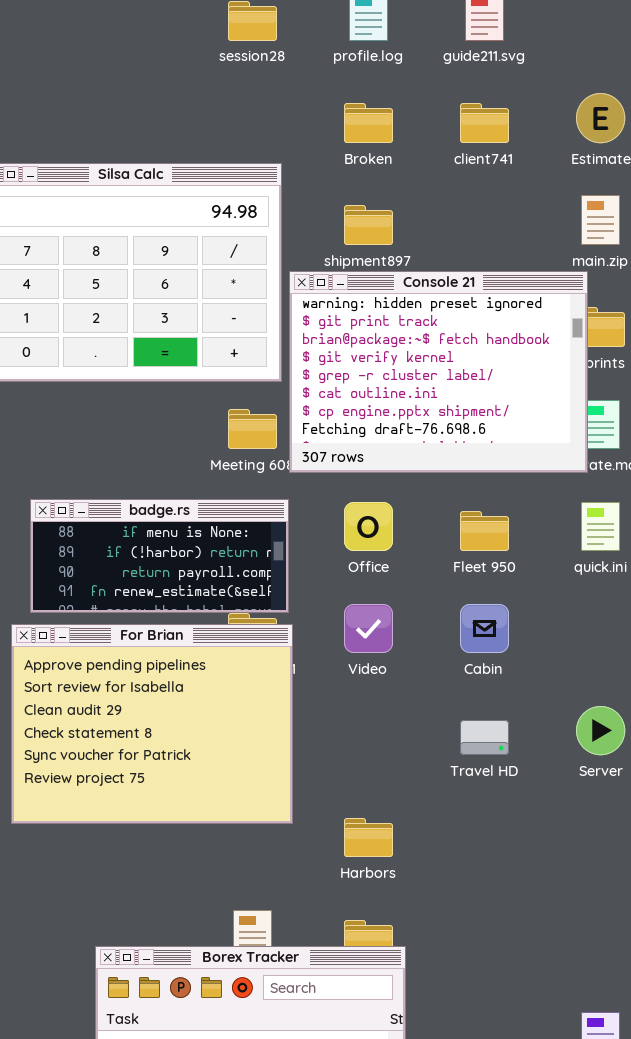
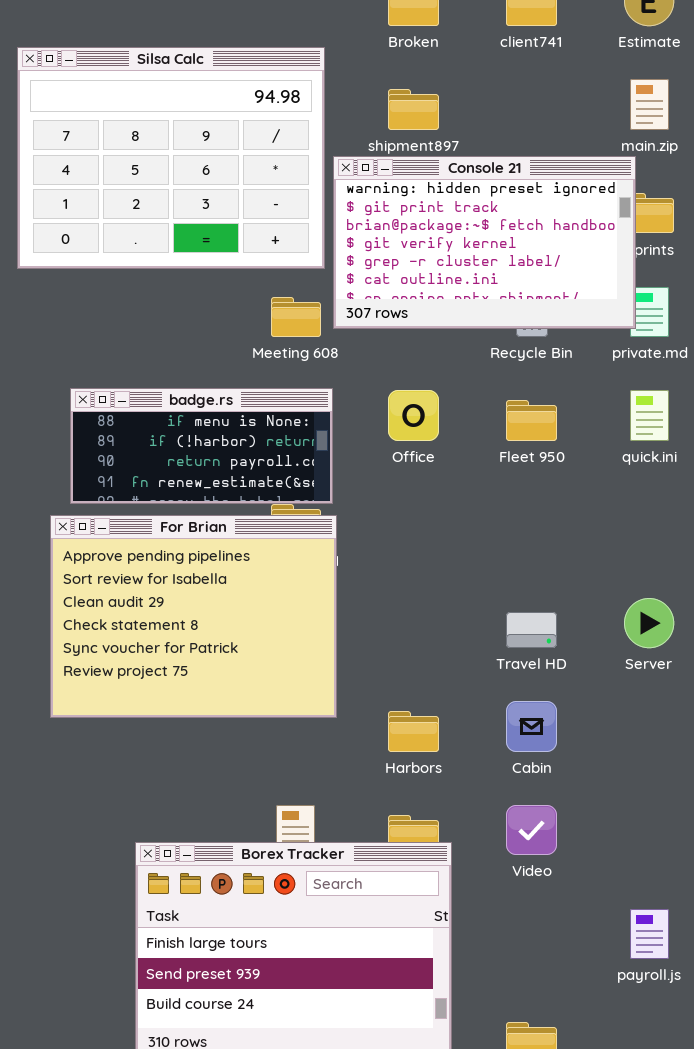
Console 21: [289,271,588,473] -> [333,156,636,329], resized
Video: [344,604,393,653] -> [506,805,557,855], moved
Cabin: [460,604,509,653] -> [506,701,557,752], moved

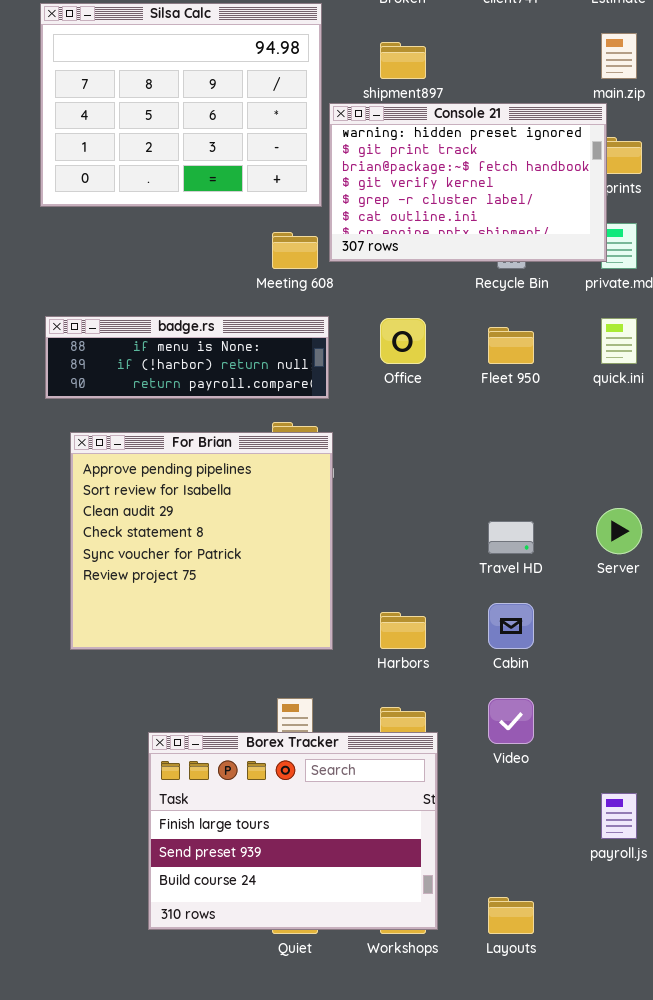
badge.rs: [70,388,333,504] -> [45,316,329,399], resized
For Brian: [50,515,337,718] -> [70,432,333,650], resized

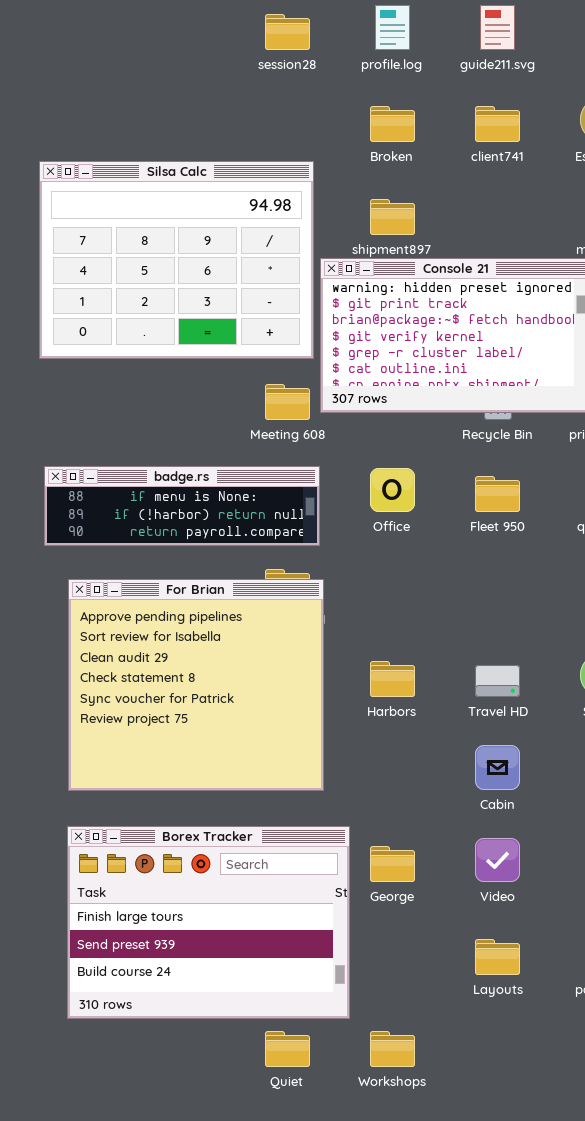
Harbors: [380,612,426,649] -> [370,661,415,697], moved
Borex Tracker: [148,732,438,930] -> [67,826,350,1019], moved
Layouts: [488,897,534,934] -> [475,939,520,975], moved

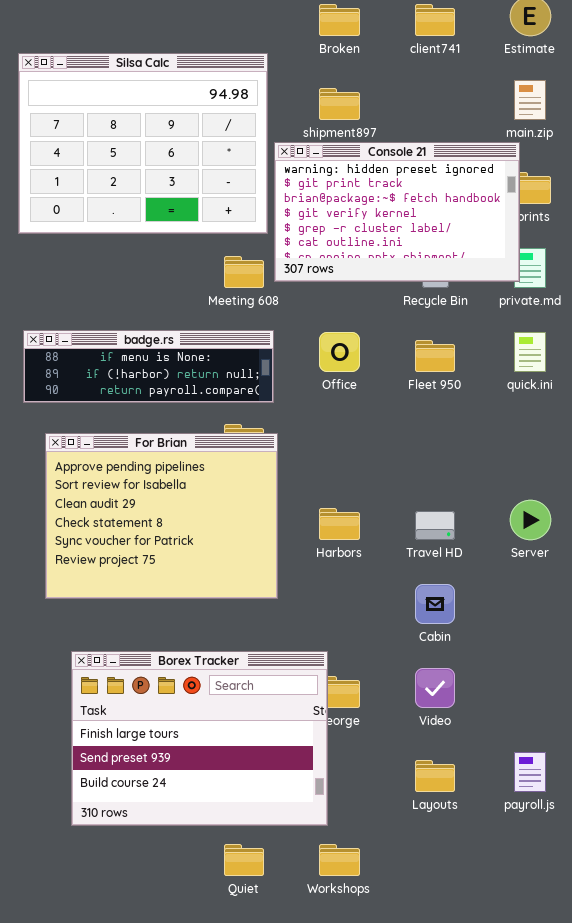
For Brian: [68,579,324,791] -> [45,433,278,599], resized
Borex Tracker: [67,826,350,1019] -> [71,651,328,826], moved

